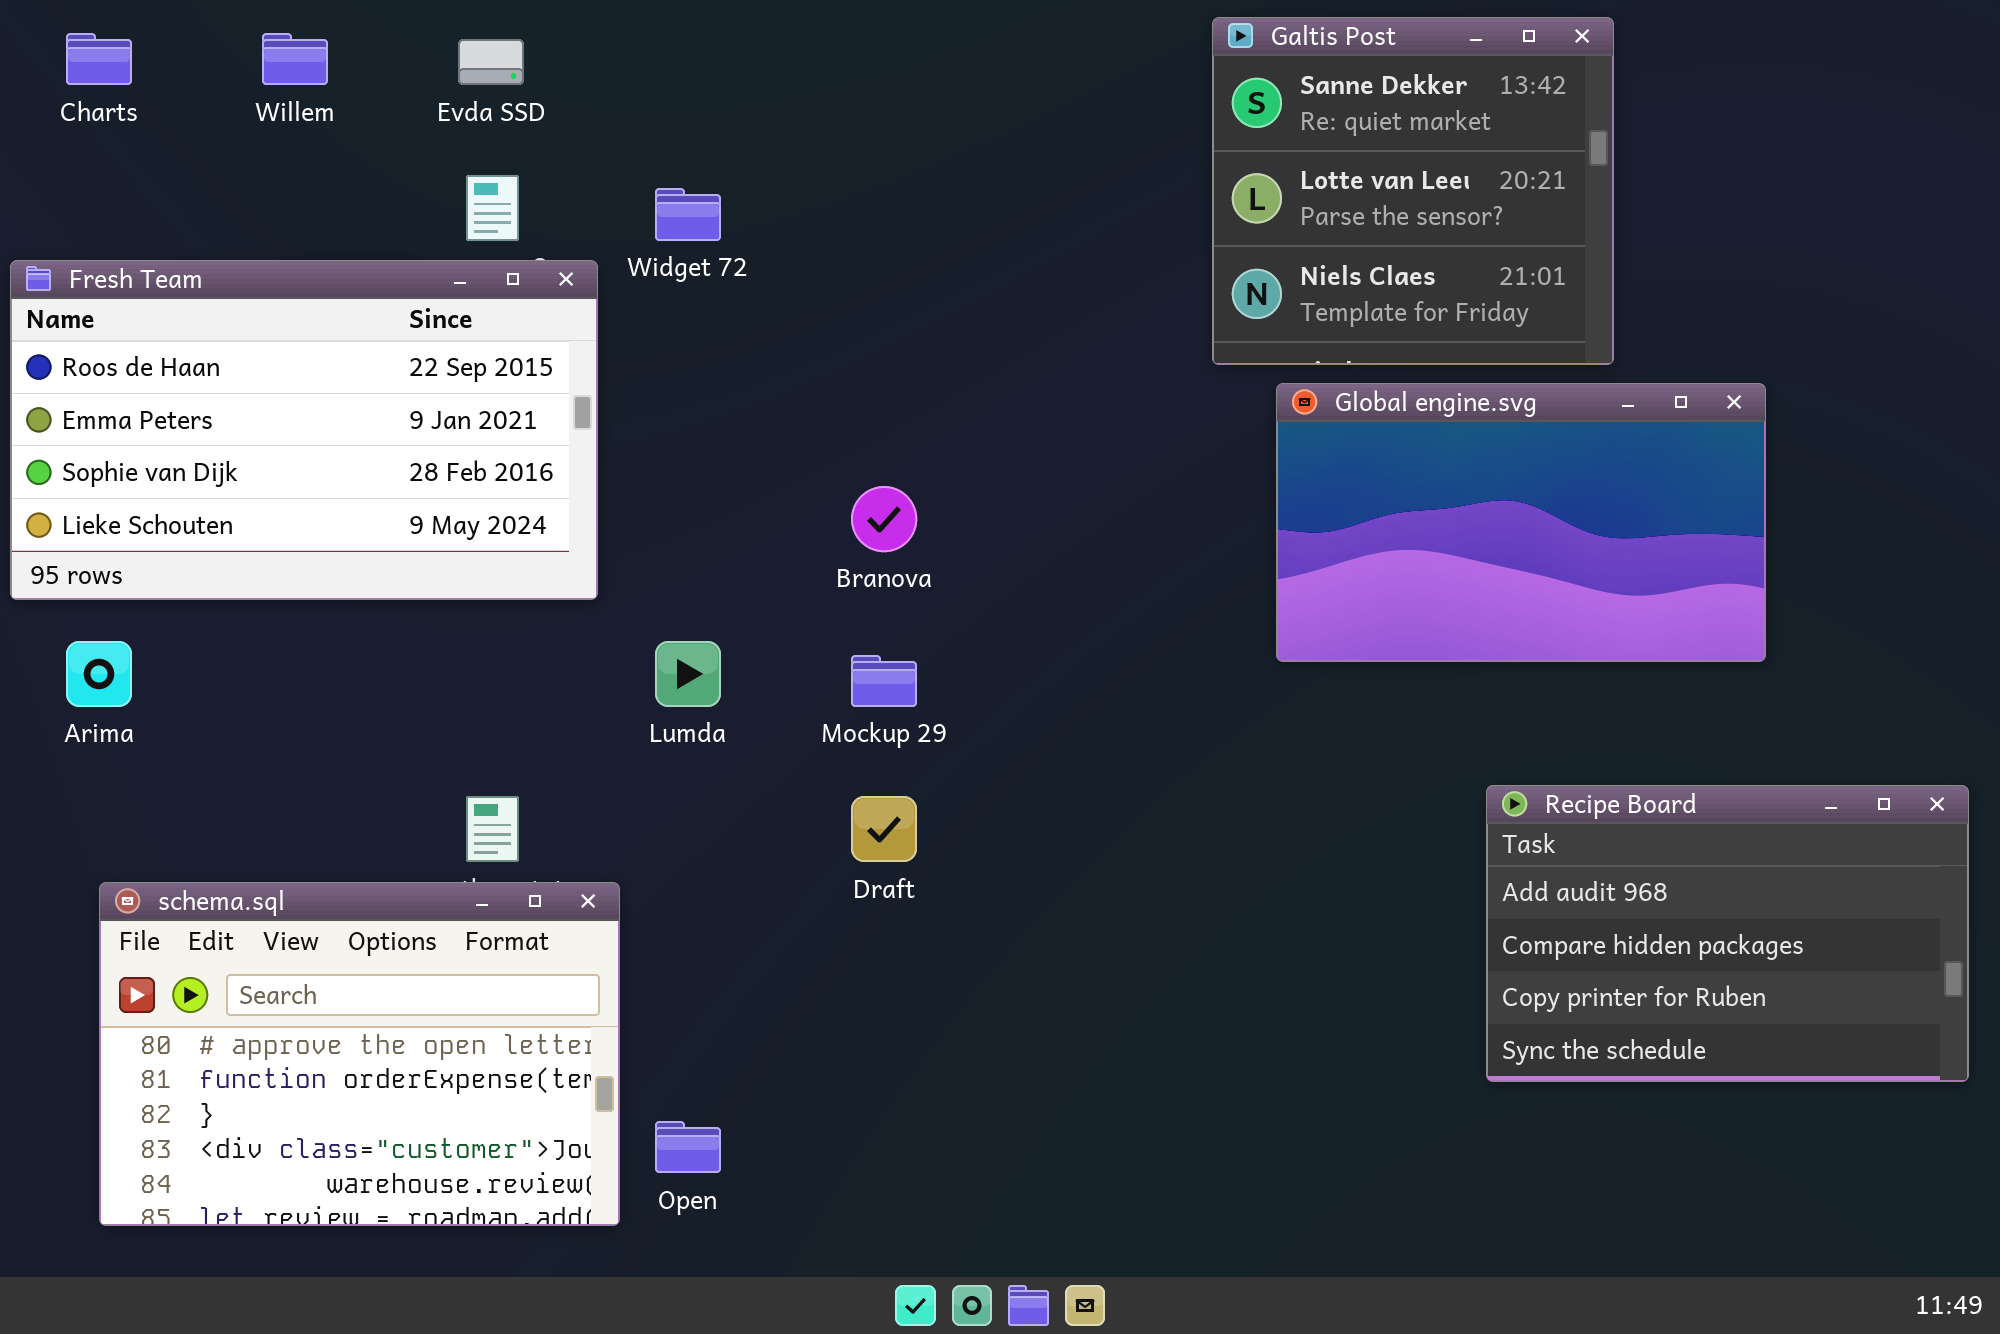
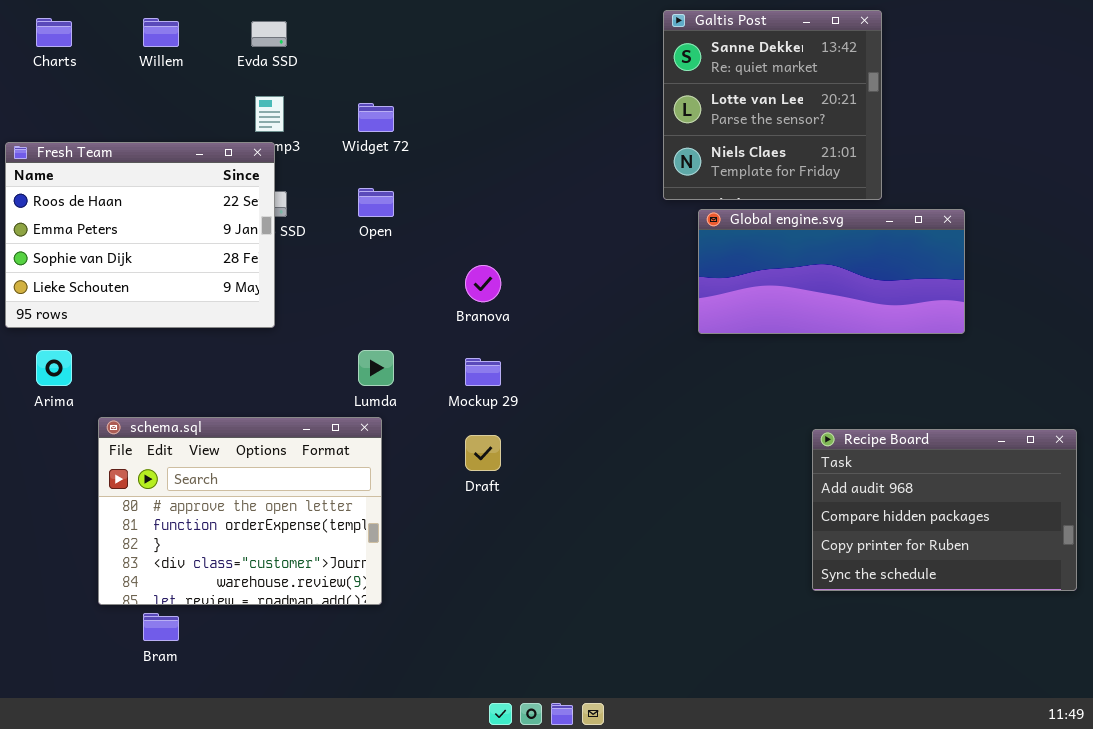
Fresh Team: [10,260,598,600] -> [5,142,275,328], resized
Global engine.svg: [1276,383,1766,662] -> [698,209,965,334], resized
schema.sql: [99,882,620,1226] -> [98,417,382,605], moved
Open: [655,1121,721,1173] -> [358,188,394,217], moved

